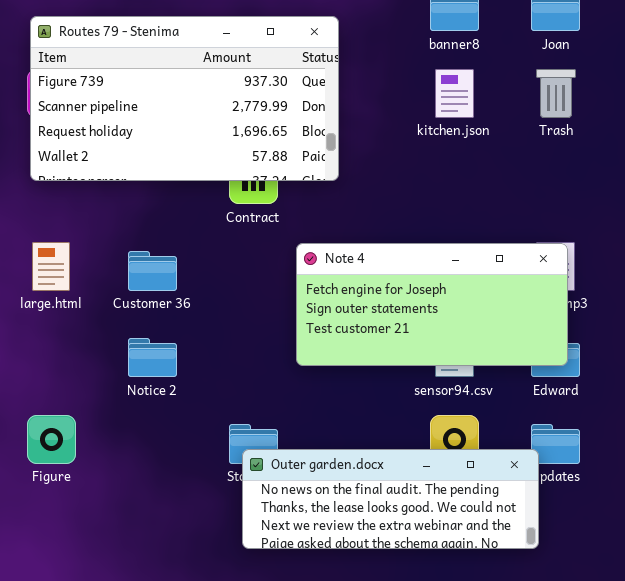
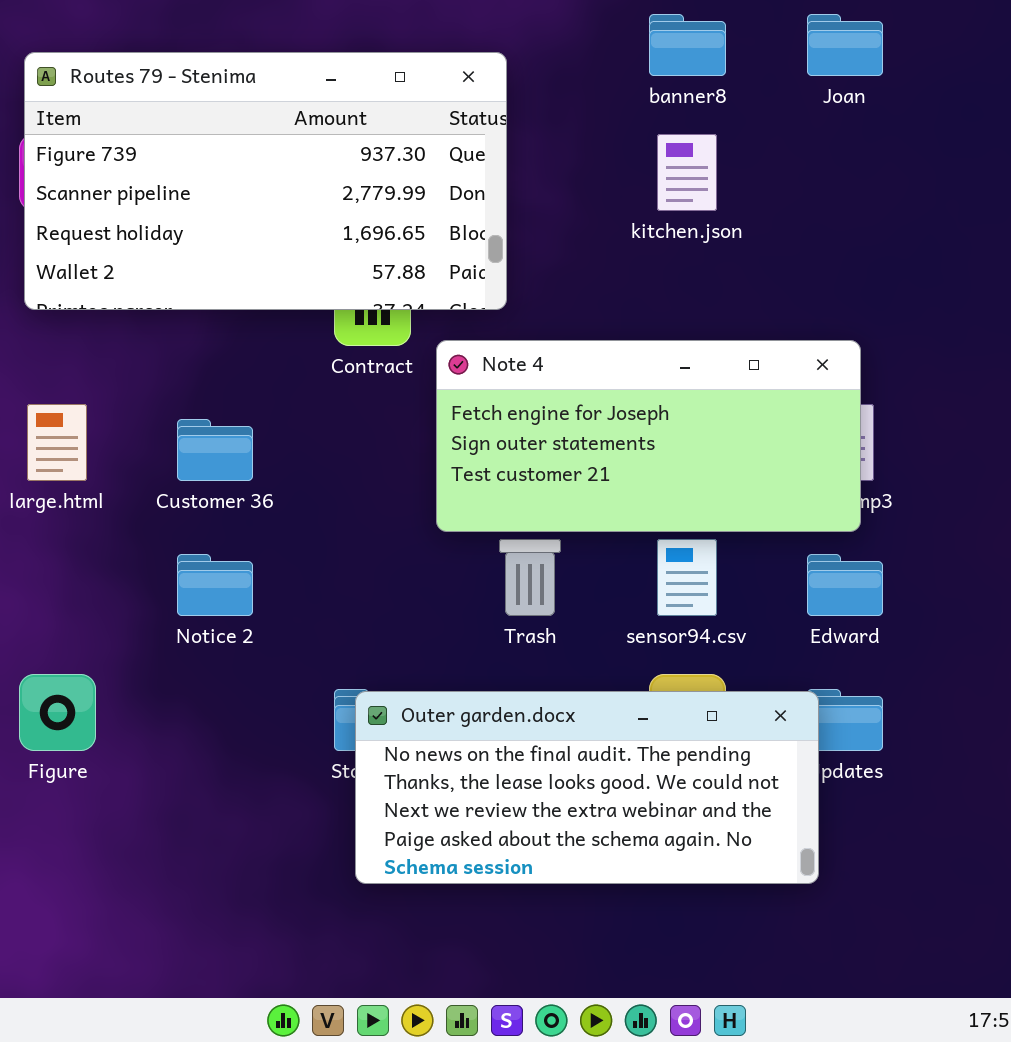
Trash: [536,69,576,118] -> [499,539,561,616], moved
Note 4: [296,243,568,366] -> [436,340,861,532], moved
Outer garden.docx: [242,449,539,549] -> [355,691,819,884], resized

